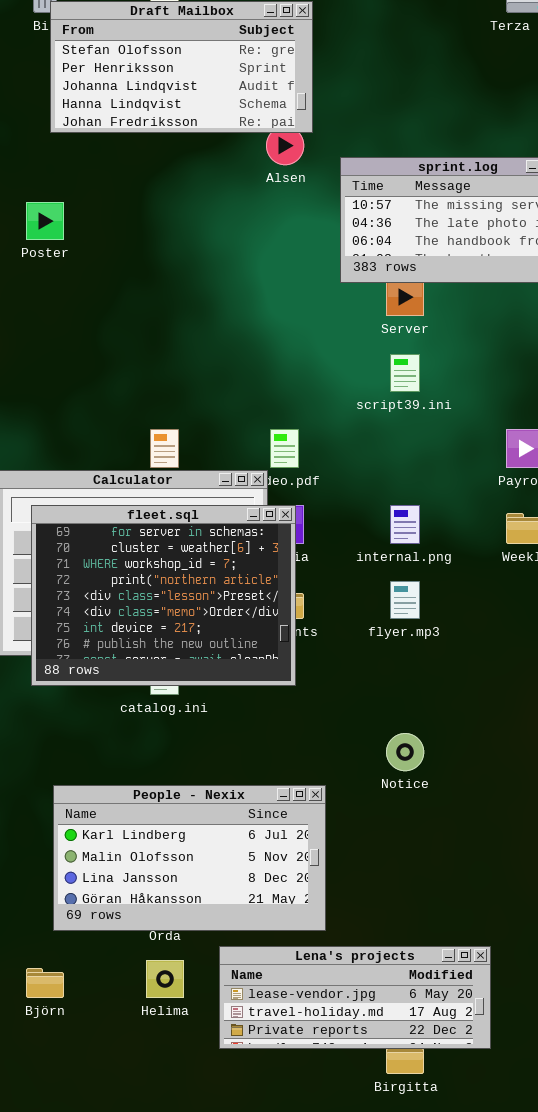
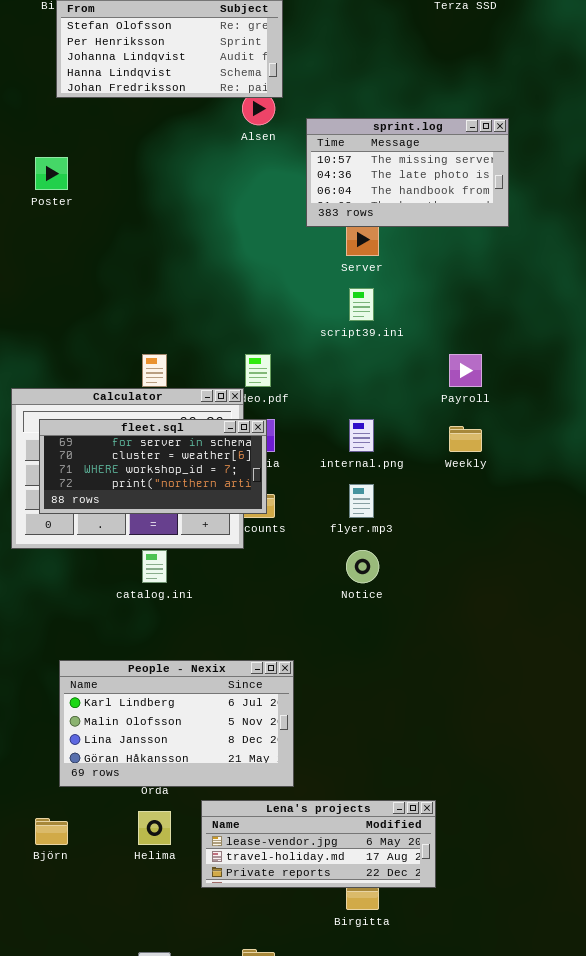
fleet.sql: [31,505,296,686] -> [39,419,267,514], resized
Notice: [386,733,424,771] -> [346,550,379,583], moved

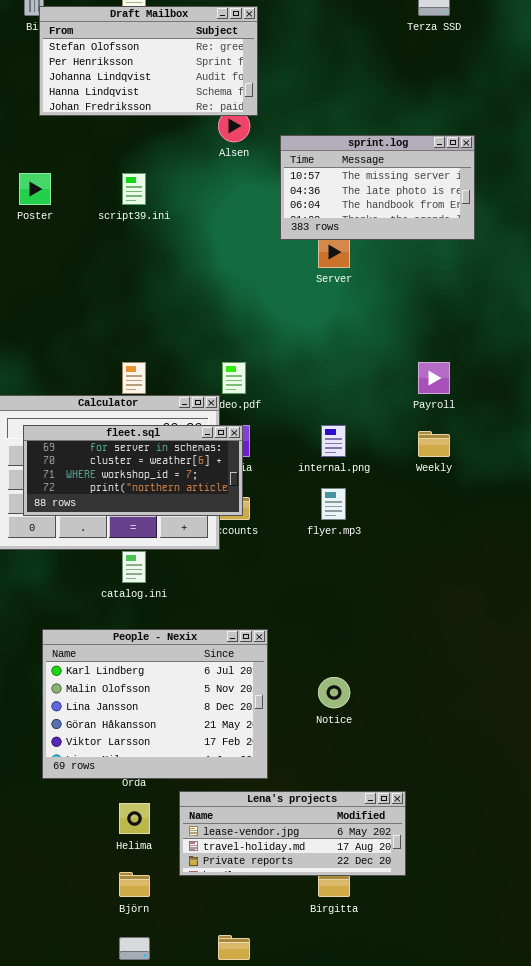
script39.ini: [349,288,374,321] -> [122,173,146,205], moved
Notice: [346,550,379,583] -> [318,677,350,708], moved
People - Nexix: [59,660,294,787] -> [42,629,268,779], resized
Björn: [35,818,68,845] -> [119,872,150,897], moved

